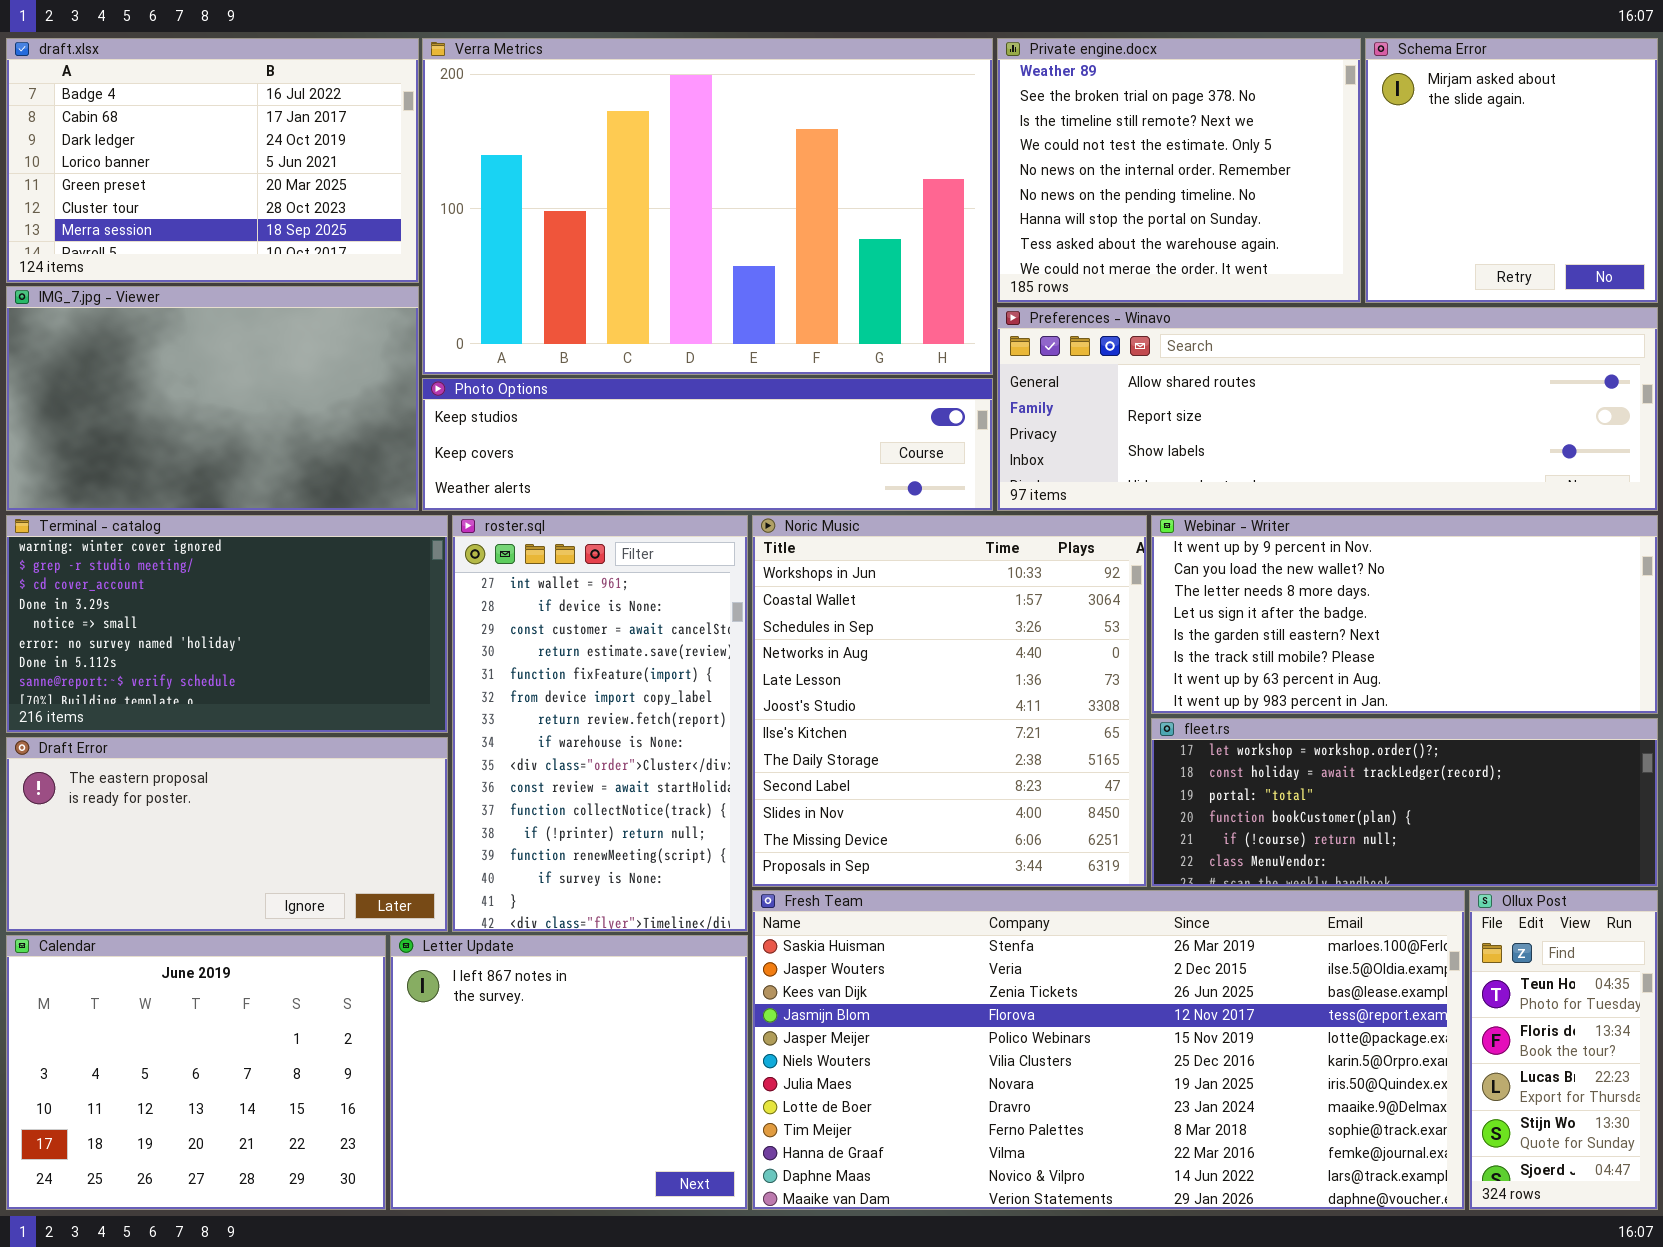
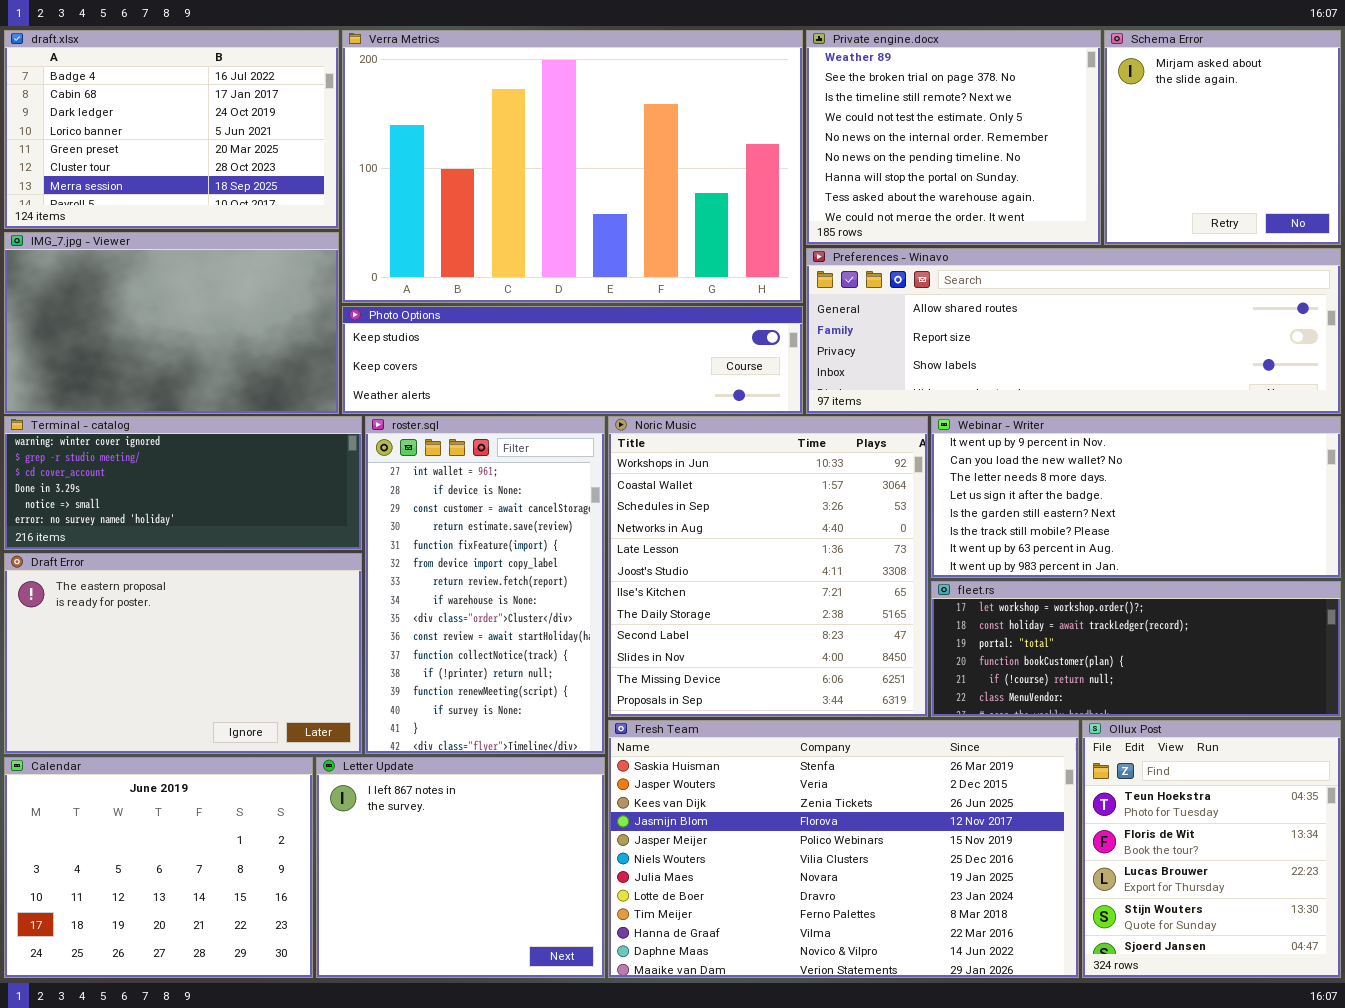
Terminal - catalog: [6,515,448,733] -> [4,416,362,550], resized
Draft Error: [6,737,448,932] -> [4,553,362,754], resized
Fresh Team: [752,890,1465,1210] -> [608,720,1079,978], resized
Ollux Post: [1469,890,1658,1210] -> [1082,720,1341,978], resized

